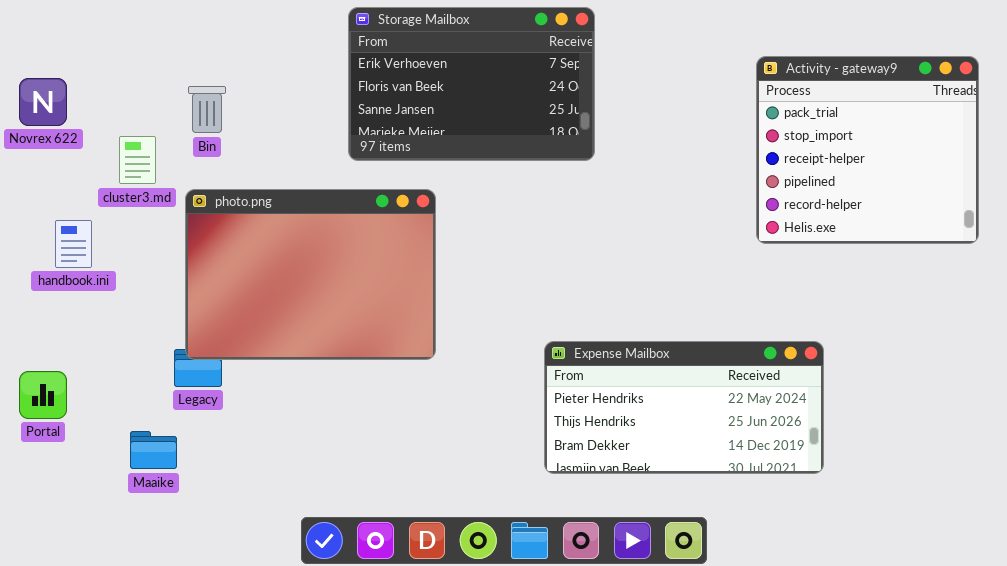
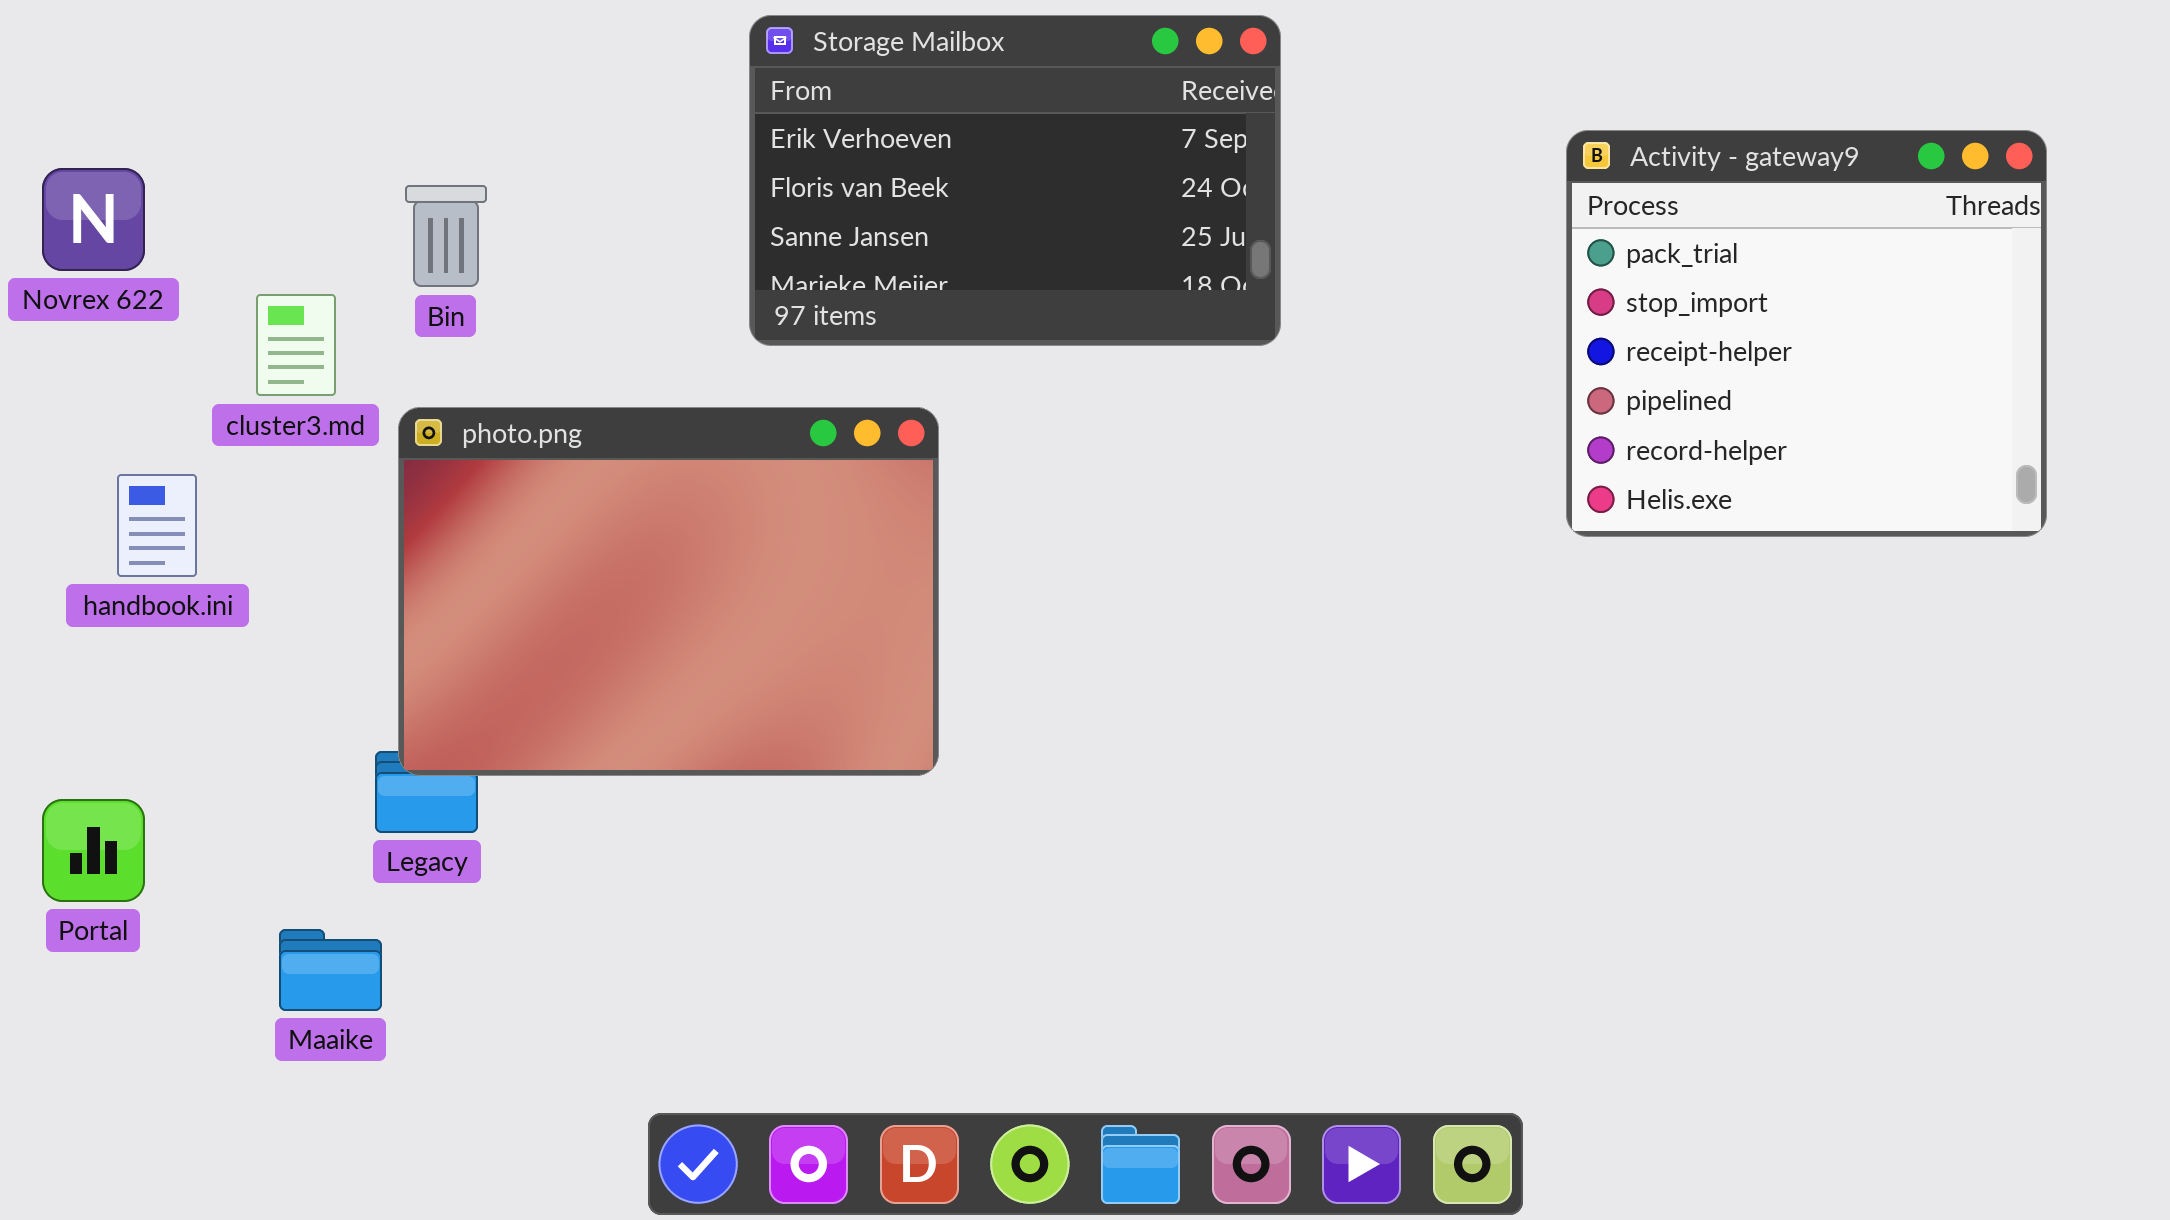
Activity - gateway9: [756,56,979,244] -> [1566,130,2047,537], moved
Expense Mailbox: [544,341,824,474] -> none, closed

